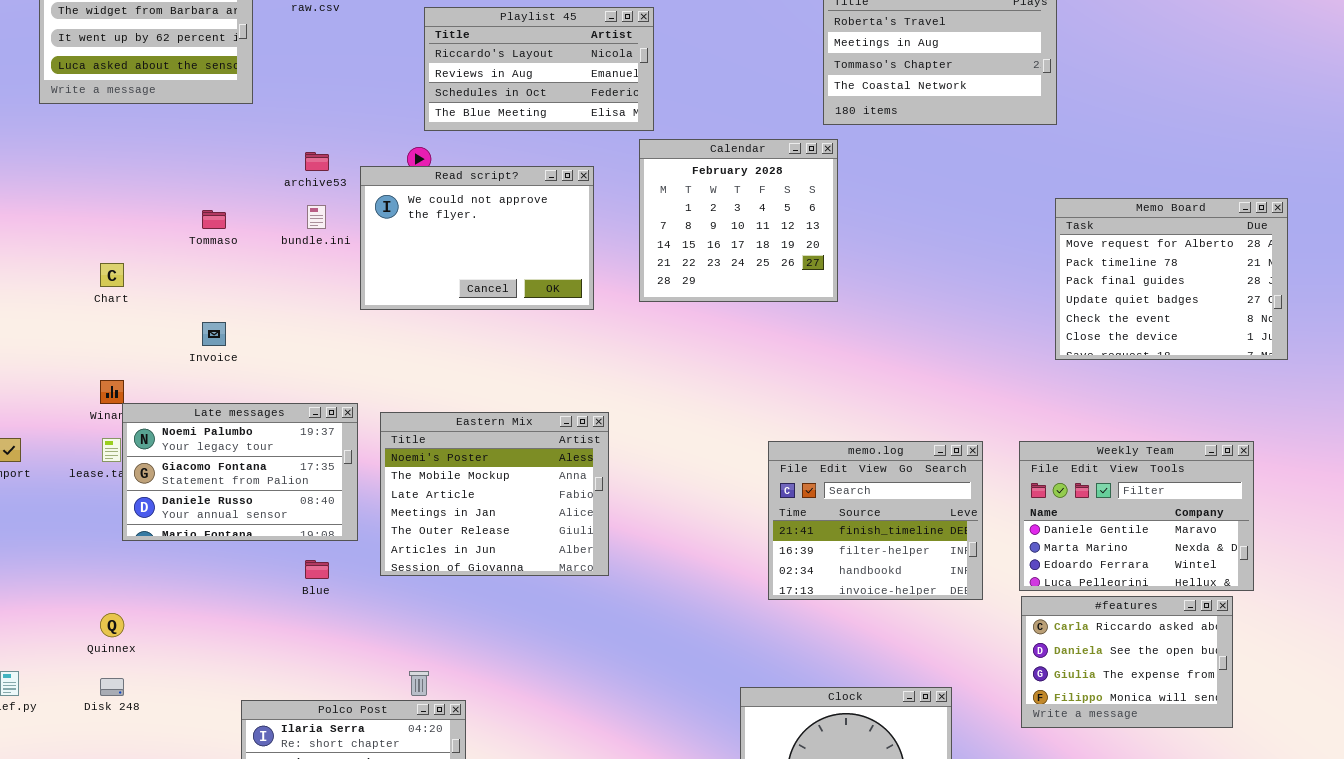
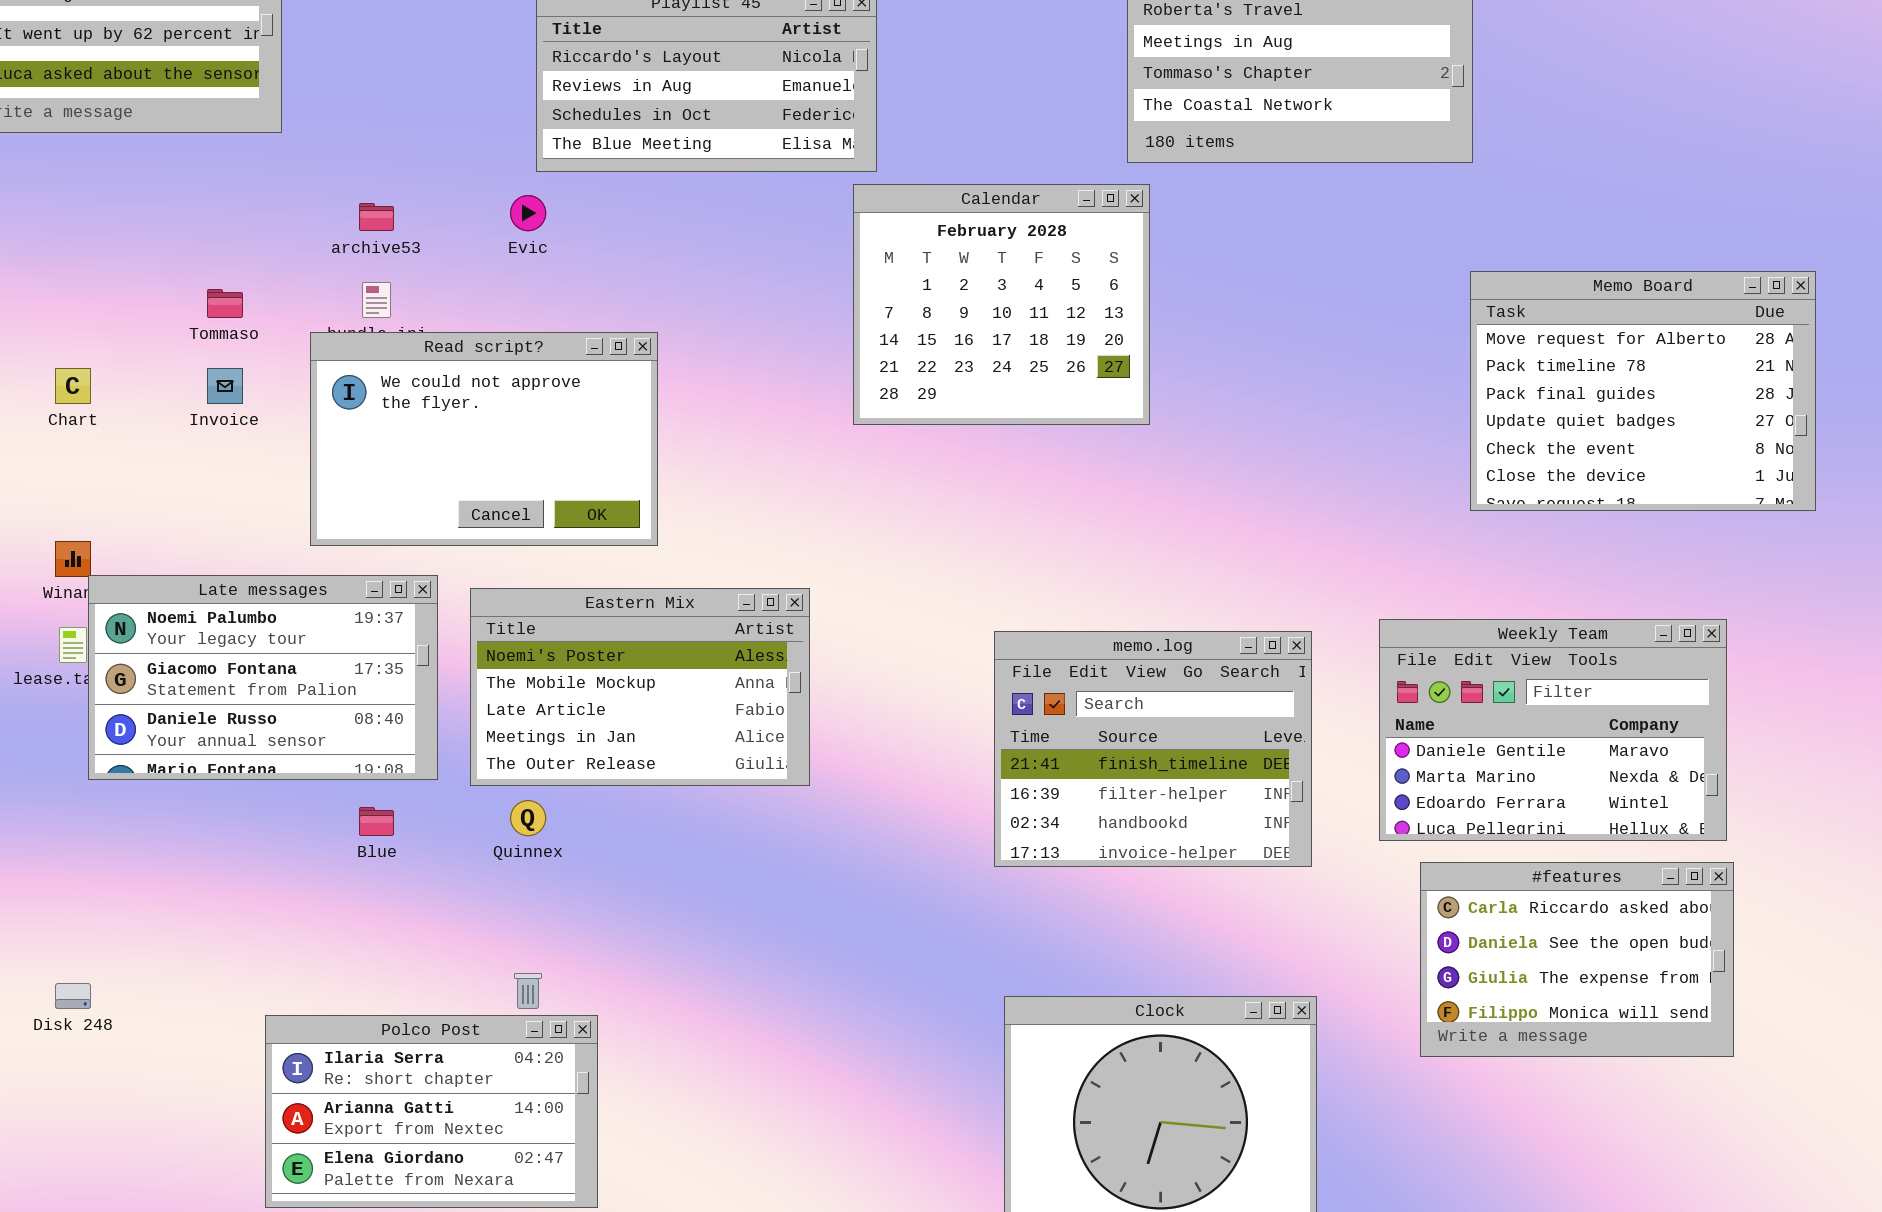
Read script?: [360,166,594,310] -> [310,332,658,546], moved
Invoice: [202,322,226,346] -> [207,368,243,404], moved
Eastern Mix: [380,412,609,576] -> [470,588,810,786], resized
memo.log: [768,441,983,600] -> [994,631,1312,867], moved
Weekly Team: [1019,441,1254,591] -> [1379,619,1727,841], moved
Quinnex: [100,613,124,637] -> [510,800,546,836], moved

